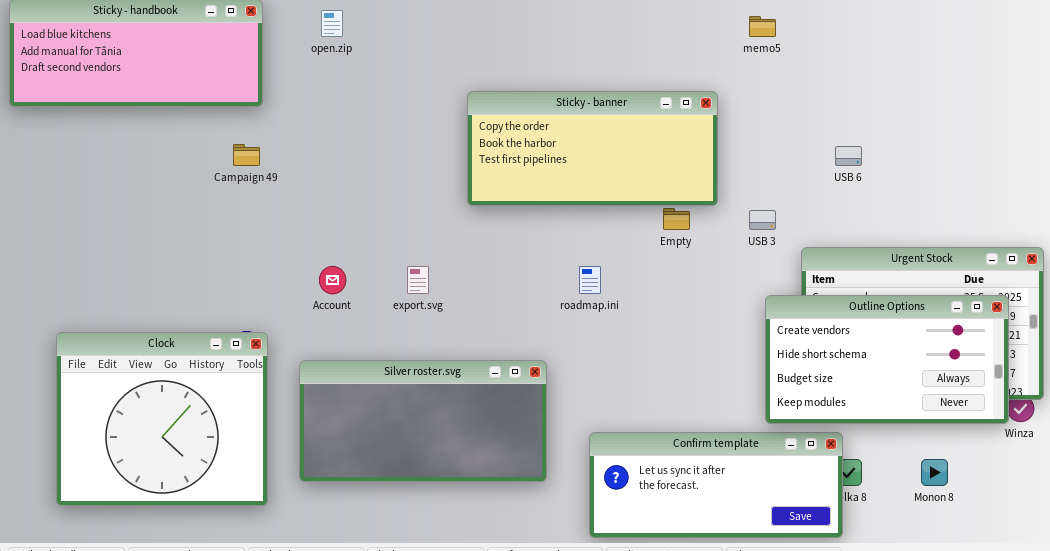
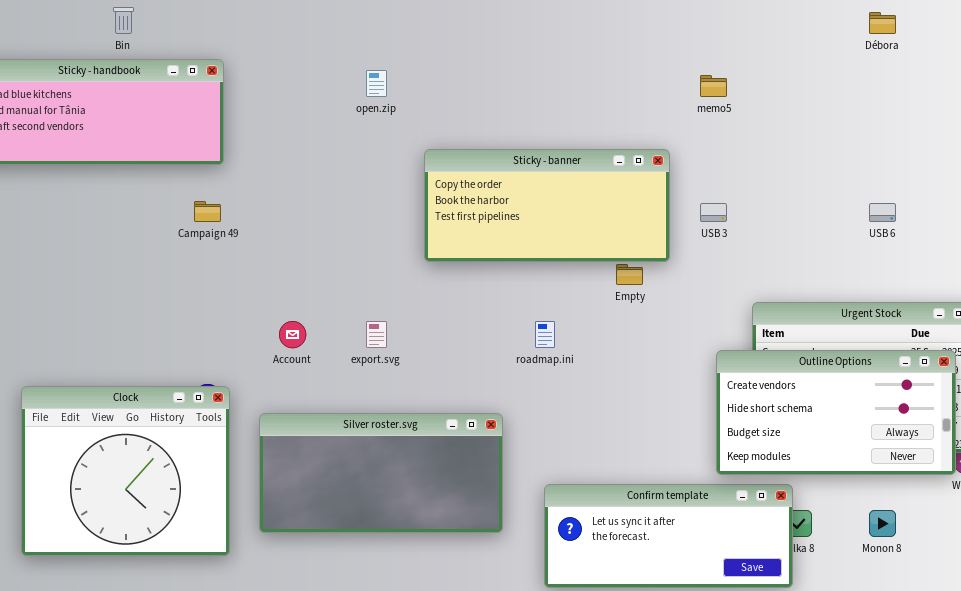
open.zip: [321,10,343,37] -> [366,70,387,97], moved
USB 6: [835,146,862,166] -> [869,203,896,222], moved
USB 3: [749,210,776,230] -> [700,203,727,222], moved

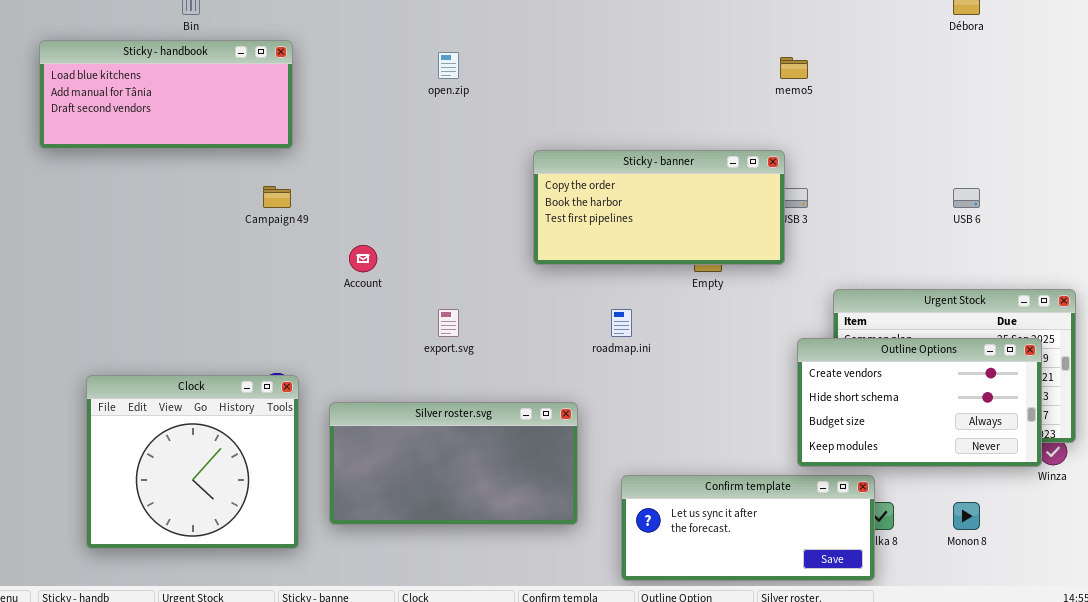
Sticky - banner: [424,149,670,262] -> [533,150,785,265], moved
Account: [279,321,306,348] -> [349,245,377,272], moved

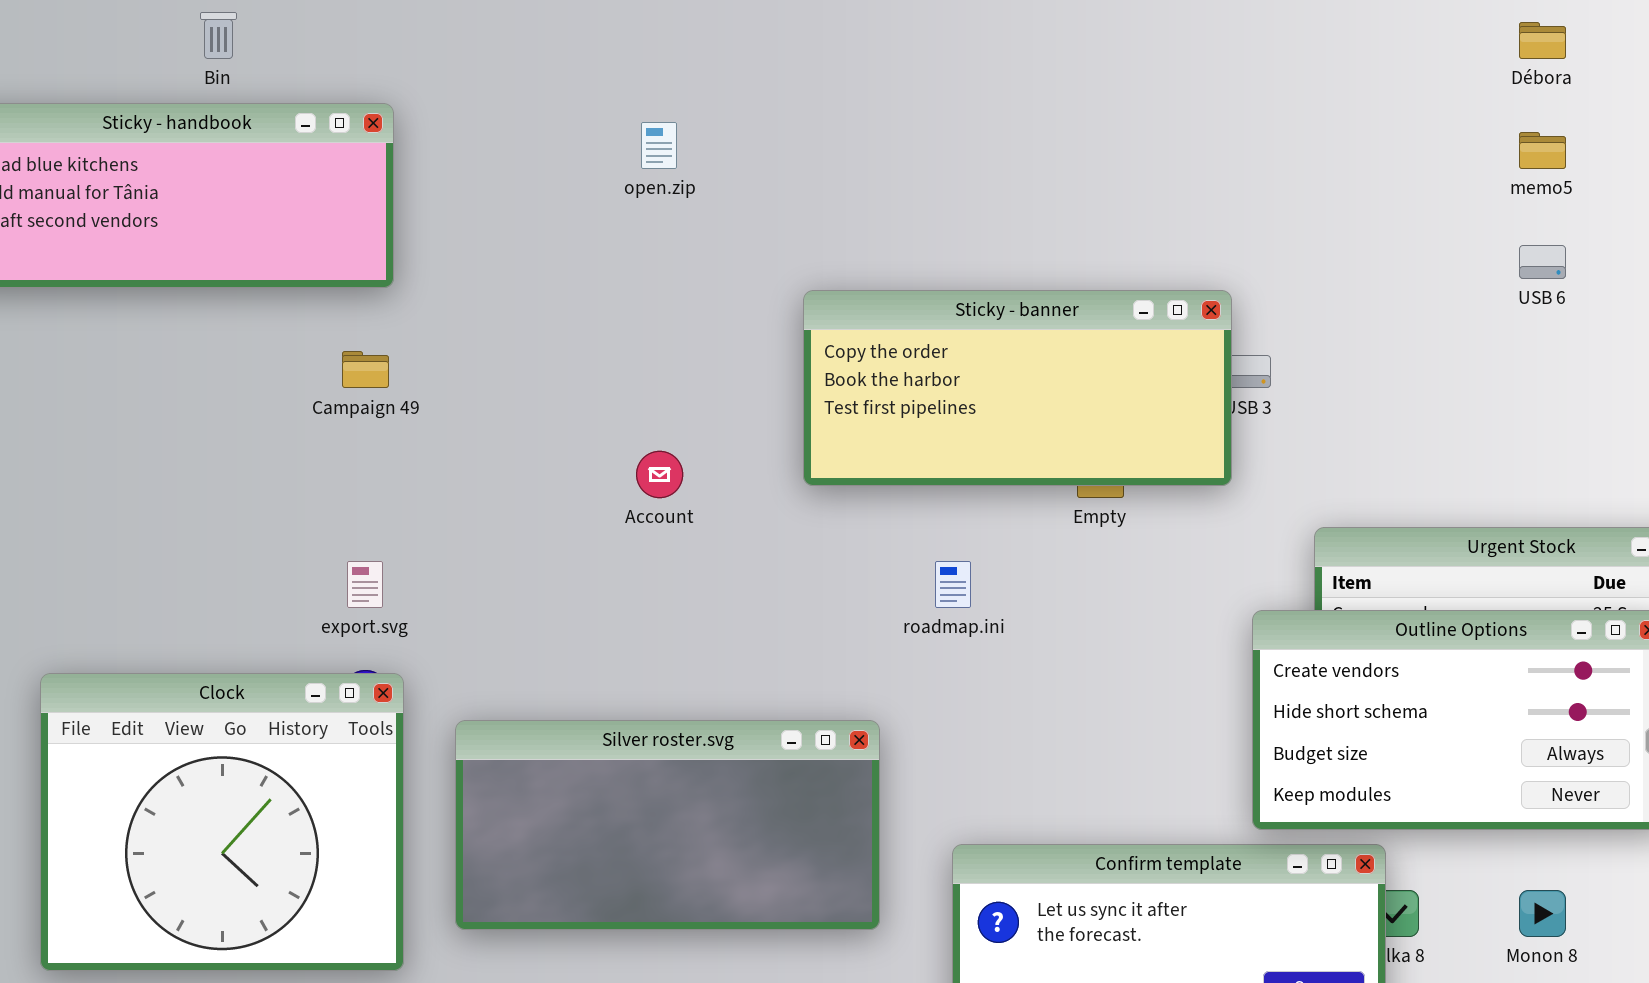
memo5: [780,57,808,79] -> [1519,132,1566,169], moved
USB 6: [953,188,980,208] -> [1519,245,1566,279], moved
Account: [349,245,377,272] -> [636,451,683,498], moved
export.svg: [438,309,459,337] -> [347,561,383,608], moved

